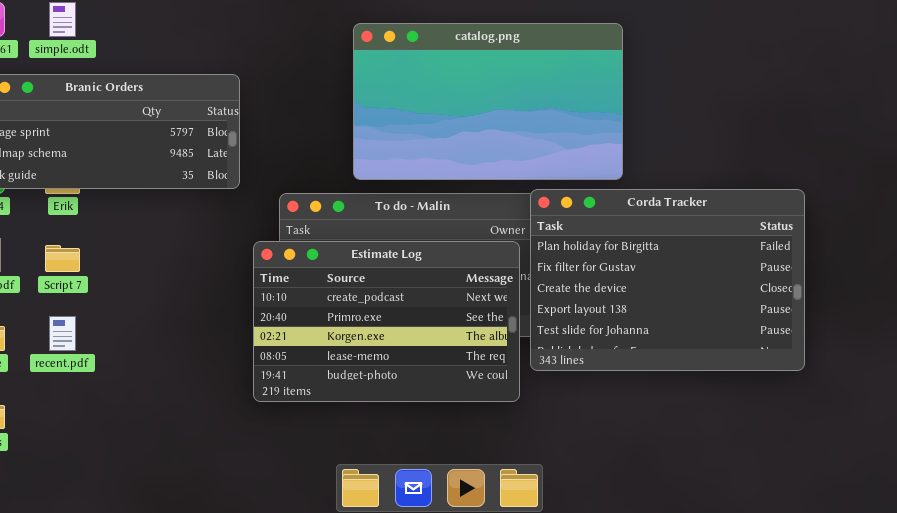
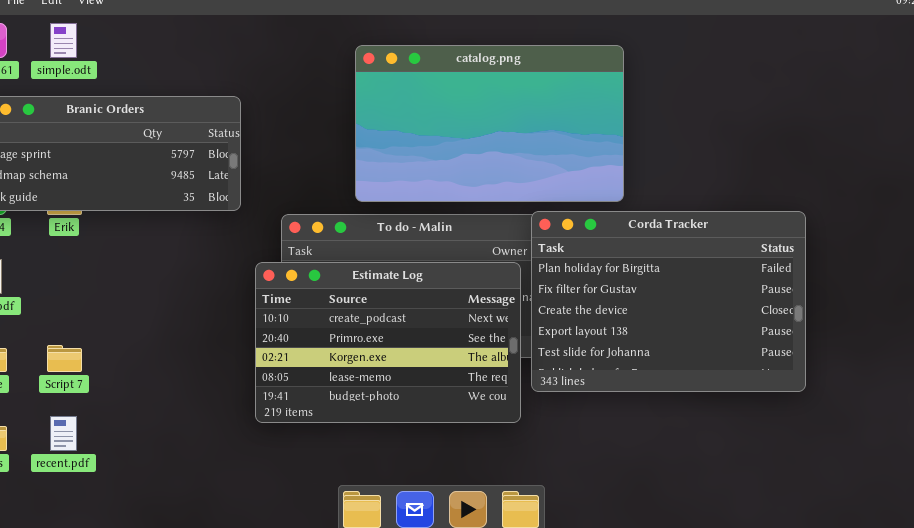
Script 7: [45,245,80,272] -> [47,345,82,372], moved
recent.pdf: [49,316,76,351] -> [50,416,77,451], moved

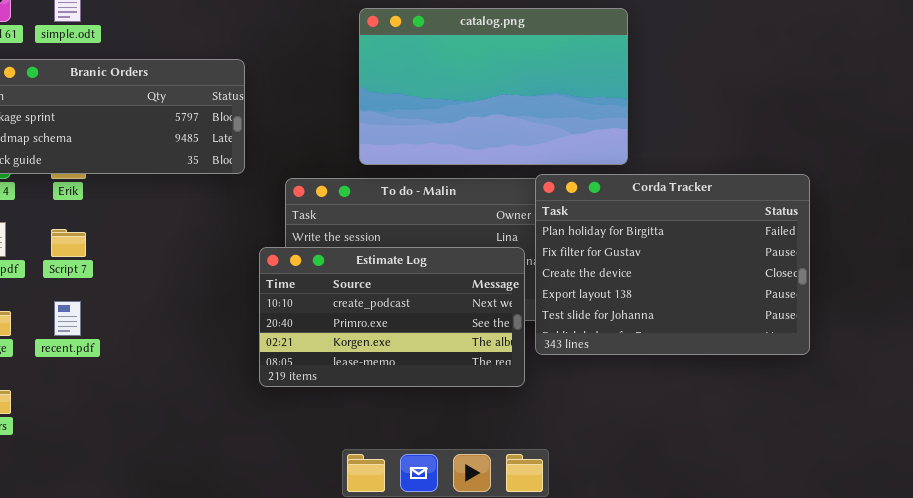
Estimate Log: [255,262,521,423] -> [259,247,525,387], resized
Script 7: [47,345,82,372] -> [51,229,86,257], moved
recent.pdf: [50,416,77,451] -> [54,301,81,336], moved

